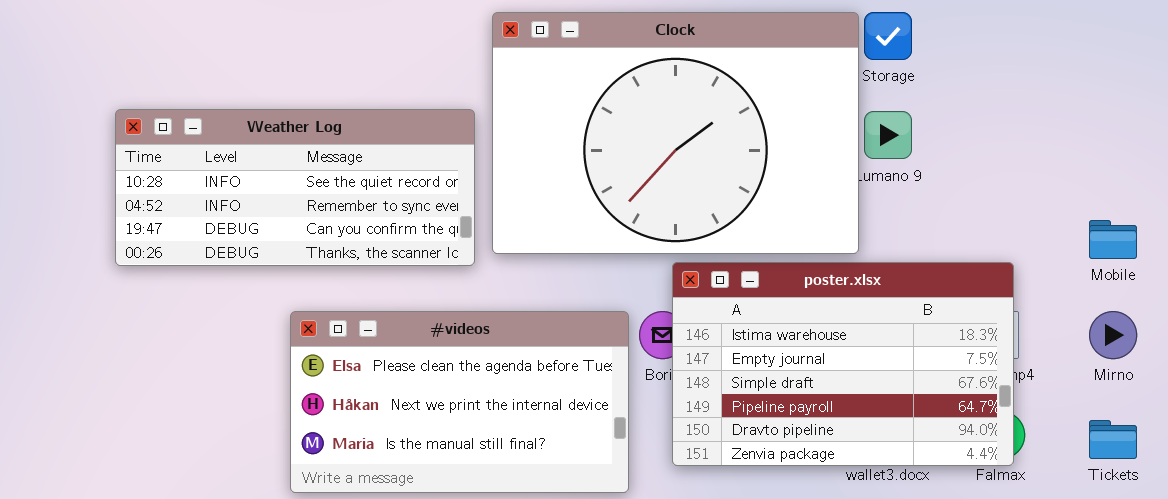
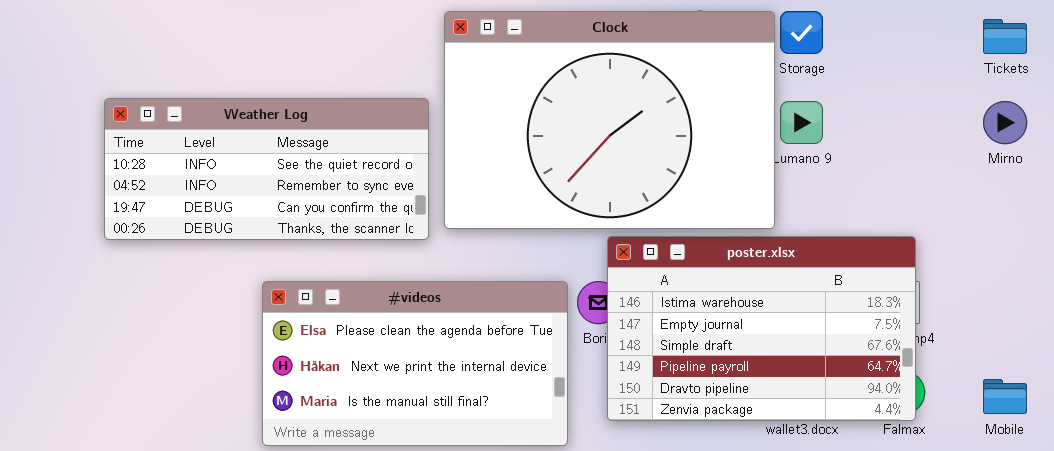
Mobile: [1089,220,1137,259] -> [983,379,1027,414], moved
Mirno: [1089,311,1137,359] -> [983,101,1027,144], moved
Tickets: [1089,420,1137,459] -> [983,19,1027,54], moved

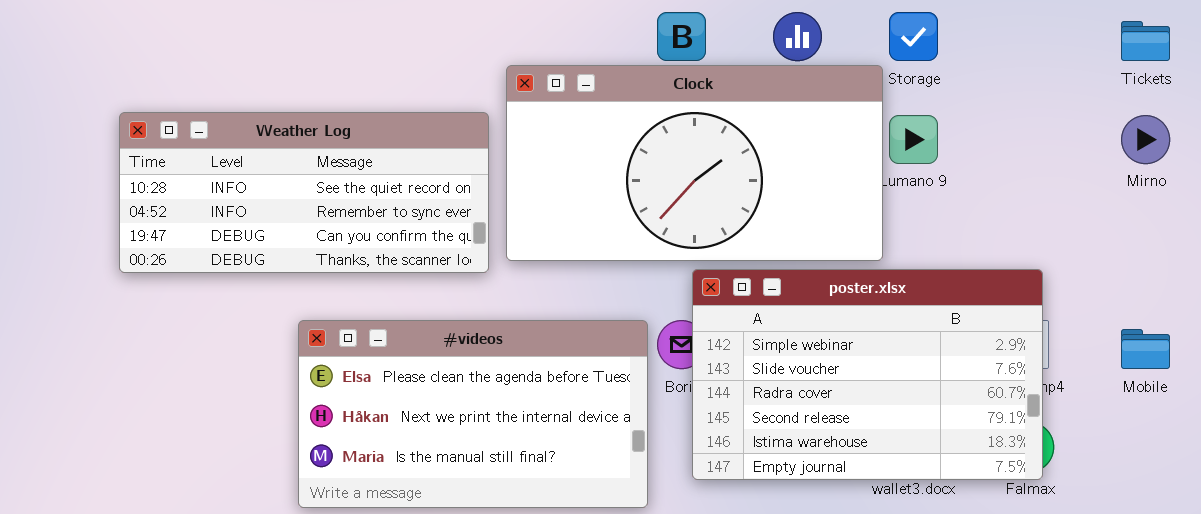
Clock: [444,11,775,229] -> [506,65,883,261], resized
poster.xlsx: [607,236,916,421] -> [692,269,1043,480], scrolled up 4 rows
Mobile: [983,379,1027,414] -> [1121,329,1170,369], moved

